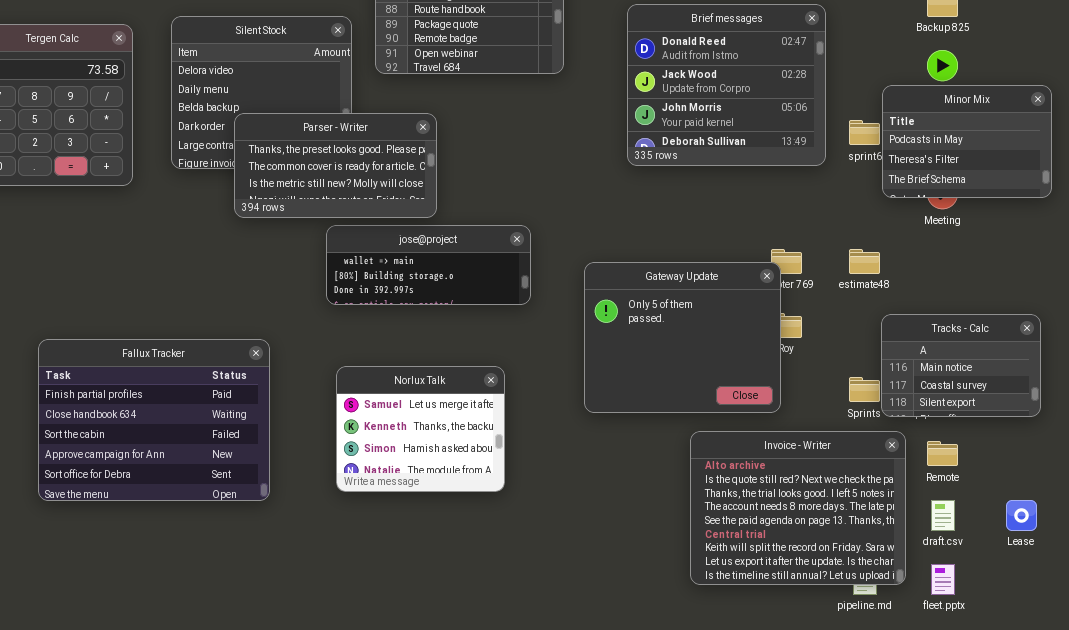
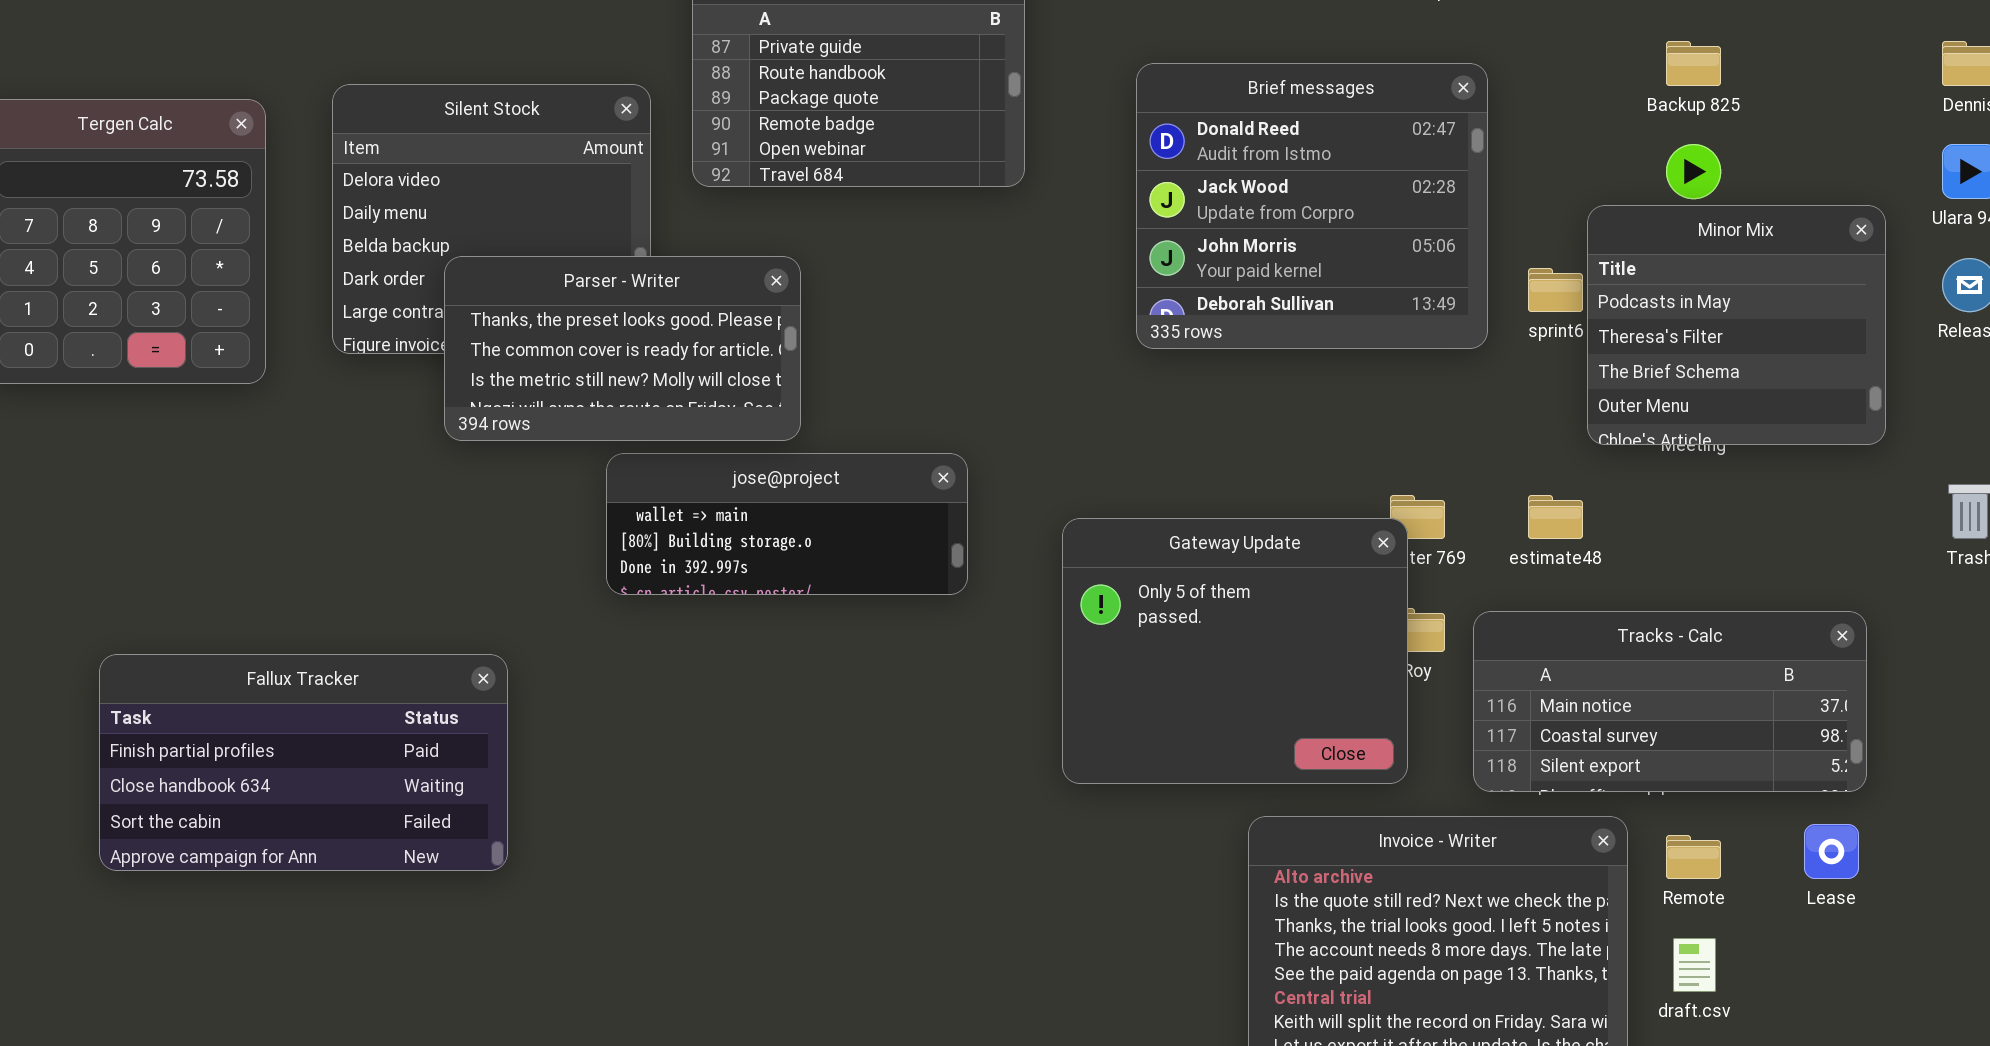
Minor Mix: [882,85,1052,198] -> [1587,205,1886,445], resized
Tracks - Calc: [881,314,1041,417] -> [1473,611,1867,792], resized
Fallux Tracker: [38,339,270,501] -> [99,654,508,871], resized
Norlux Talk: [336,366,505,492] -> none, closed
Lease: [1006,500,1037,531] -> [1804,824,1859,879], moved

